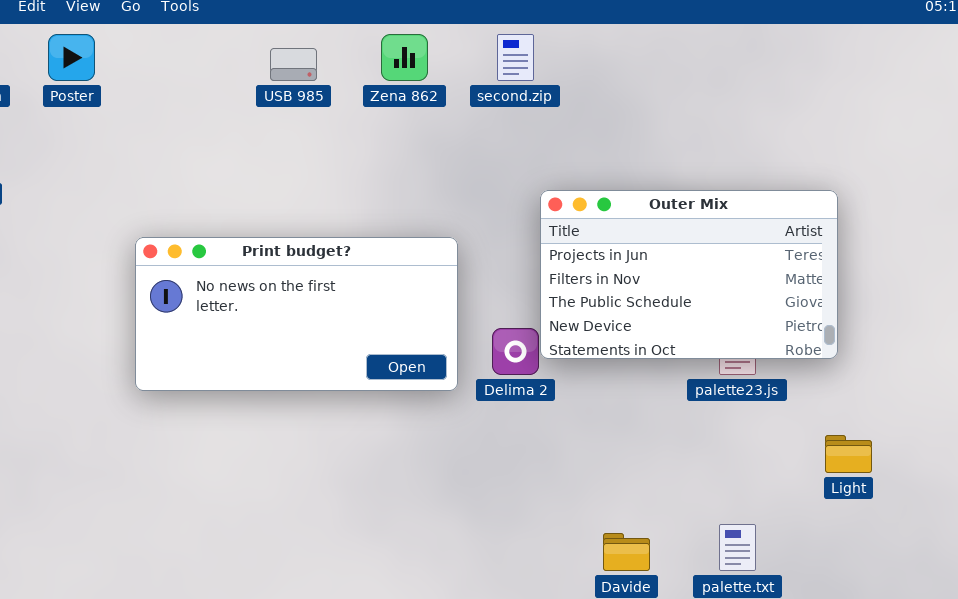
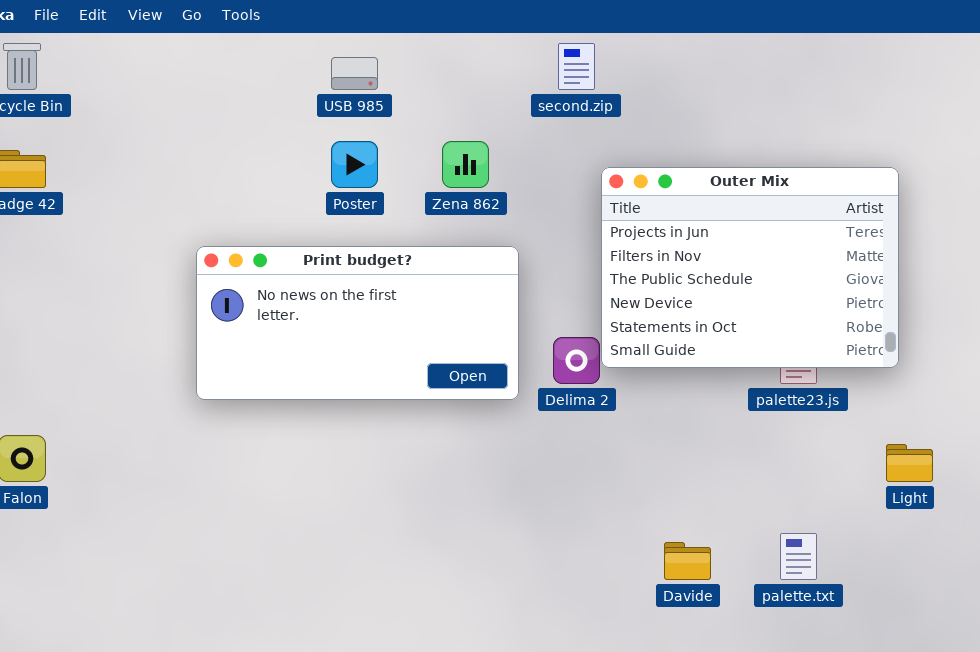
Poster: [48,34,95,81] -> [331,141,378,188], moved
Zena 862: [381,34,428,81] -> [442,141,489,188], moved
Outer Mix: [540,190,838,359] -> [601,167,899,368], resized

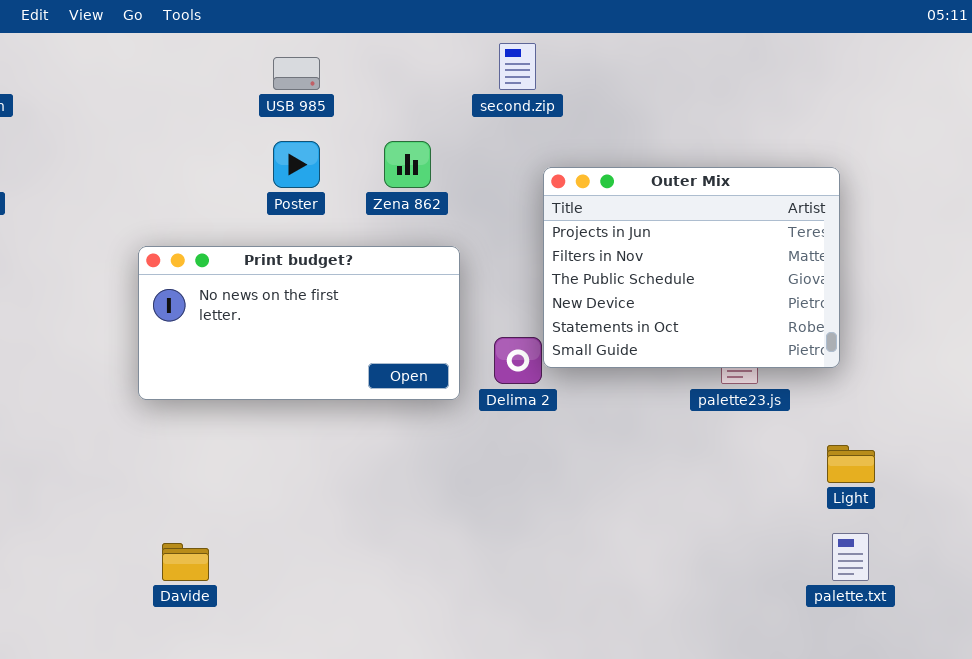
palette.txt: [780,533,817,580] -> [832,533,869,581], moved
Davide: [664,542,711,580] -> [162,543,209,581], moved

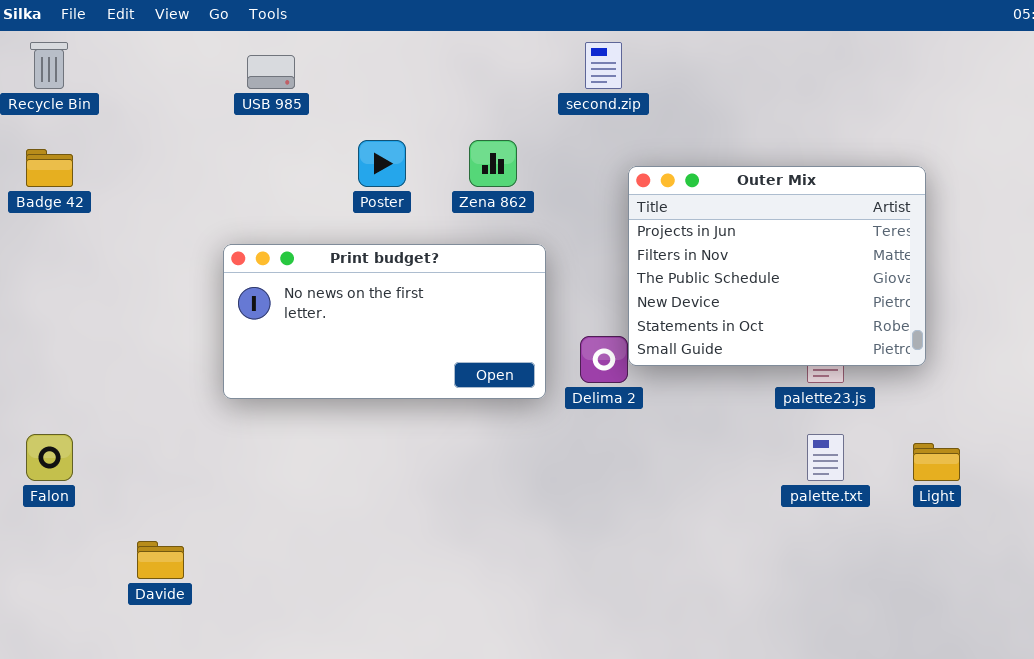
USB 985: [273,57,320,90] -> [247,55,295,89], moved
palette.txt: [832,533,869,581] -> [807,434,844,481], moved
Davide: [162,543,209,581] -> [137,541,184,579], moved

